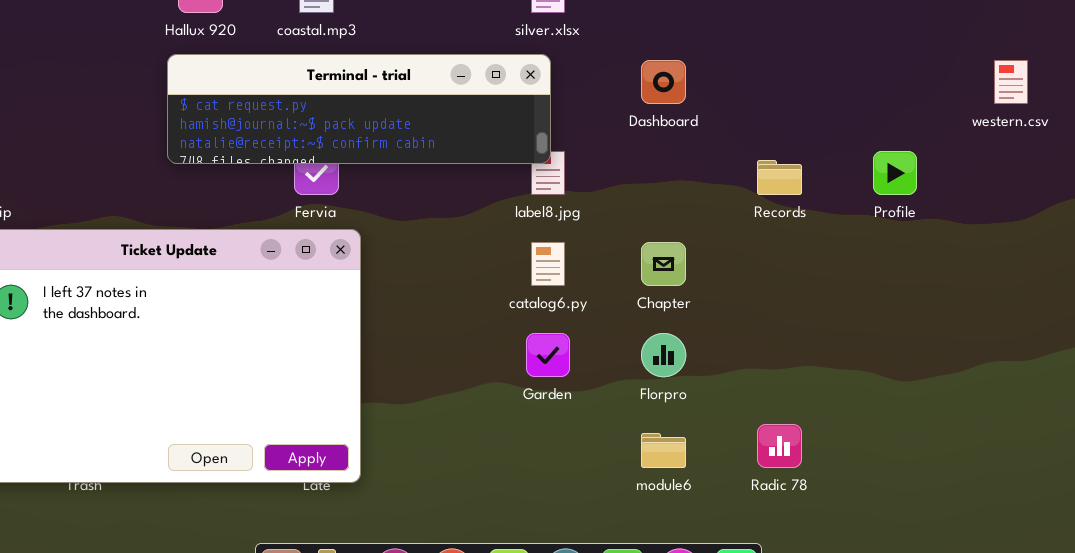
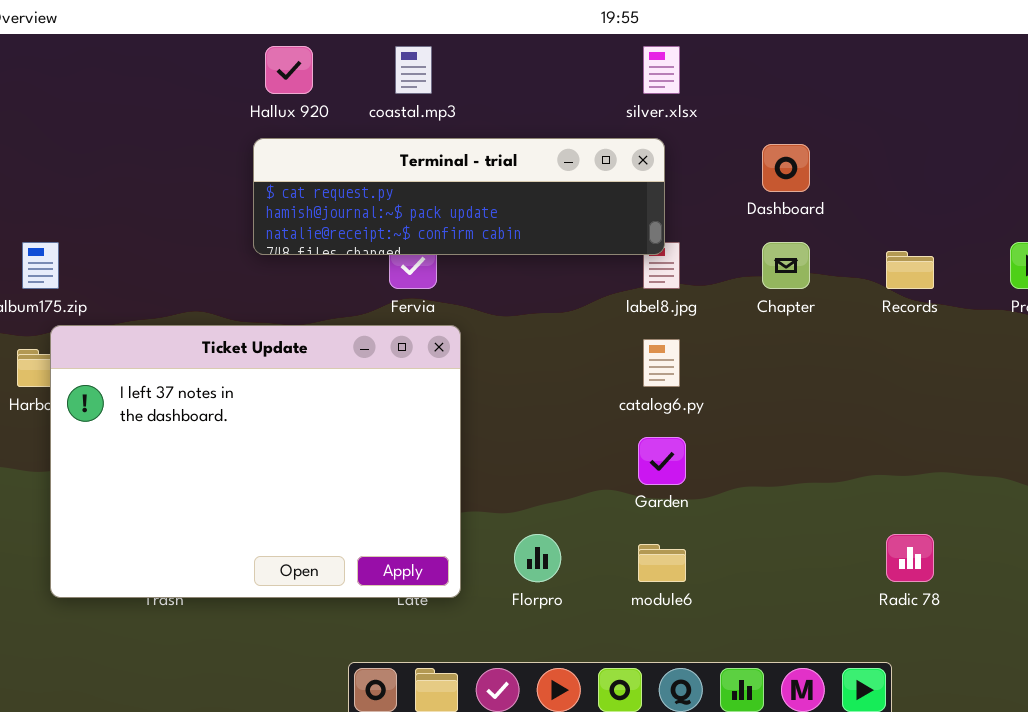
Chapter: [641,242,686,286] -> [762,242,810,289], moved
Florpro: [641,333,686,377] -> [514,534,561,582], moved
module6: [641,433,686,468] -> [638,544,686,582], moved

